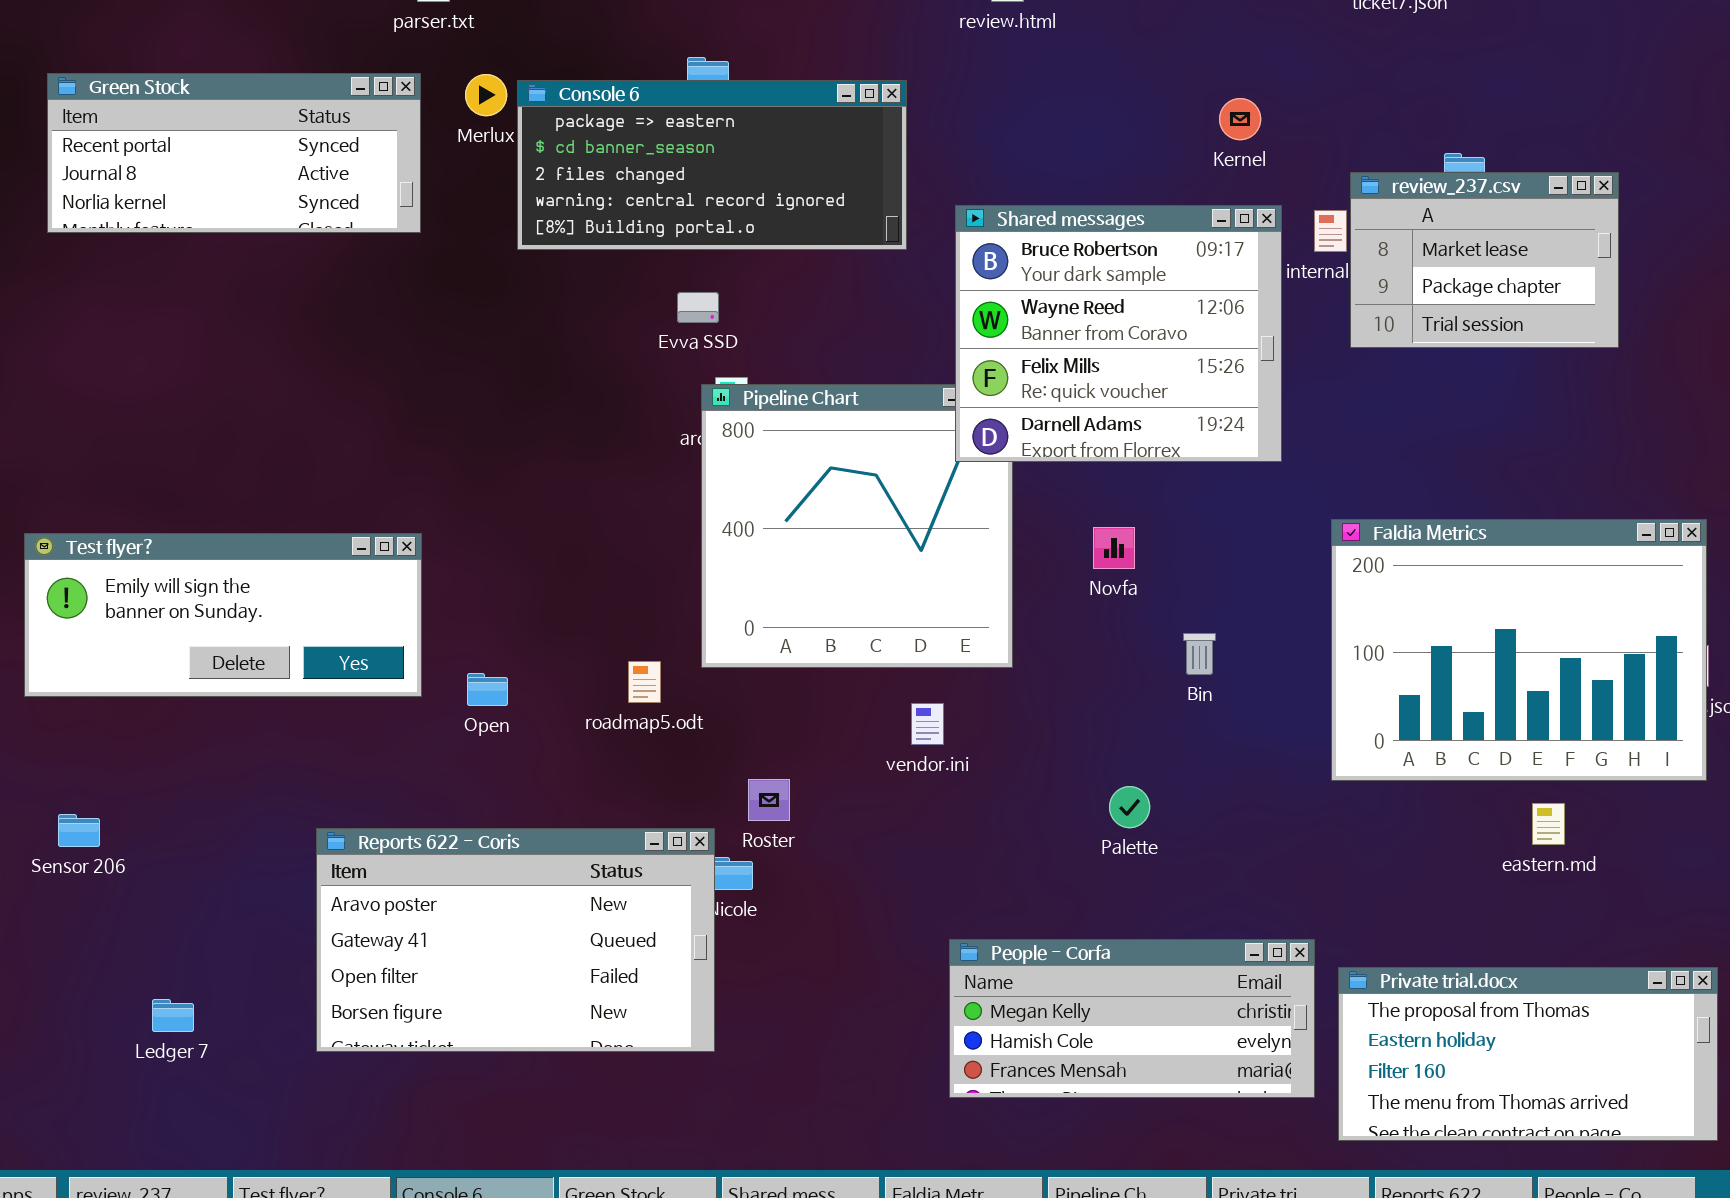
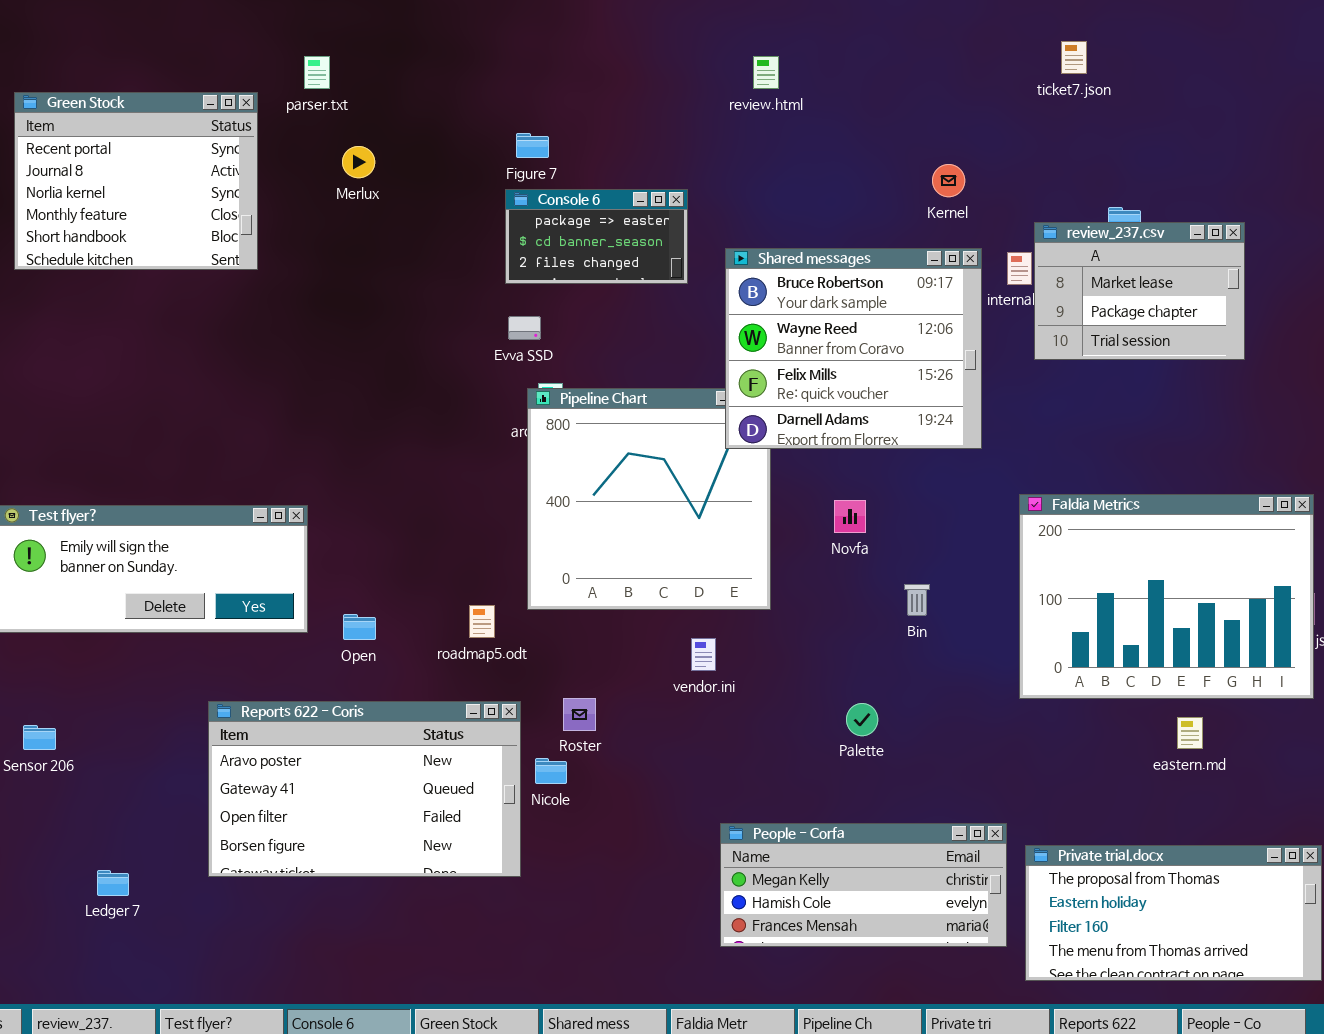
Green Stock: [47,73,421,233] -> [14,92,258,270], resized
Console 6: [517,80,907,250] -> [505,189,688,284], resized
Reports 622 - Coris: [316,828,715,1052] -> [208,701,521,877], moved

